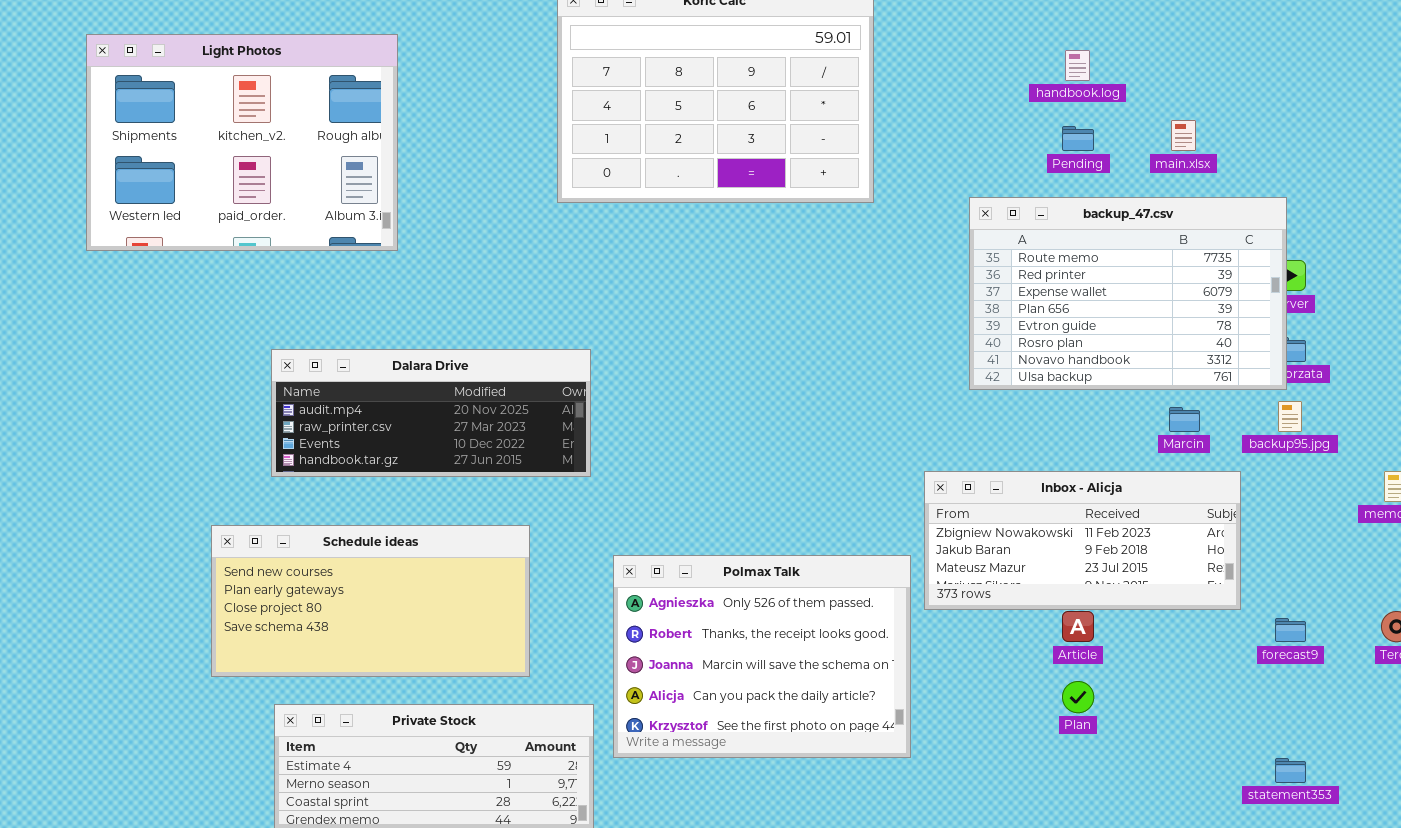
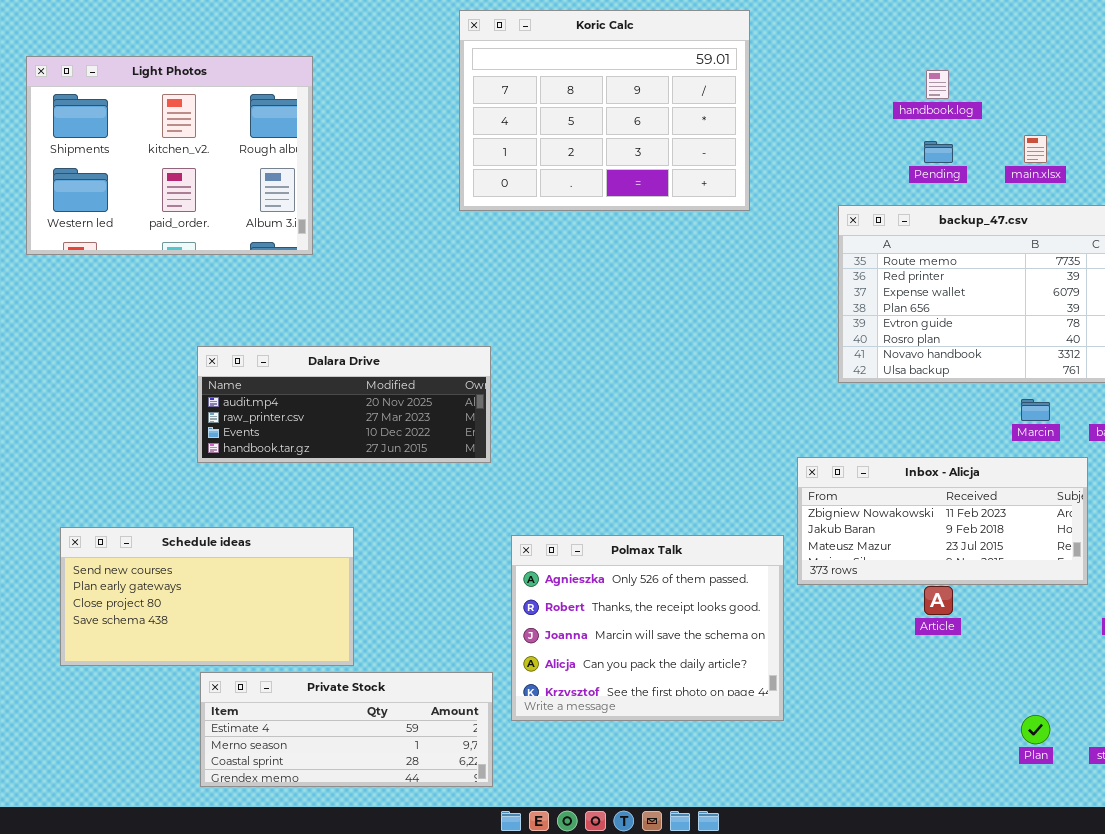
Schedule ideas: [211,525,530,677] -> [60,527,354,666], moved
Plan: [1062,681,1094,713] -> [1021,715,1050,744], moved

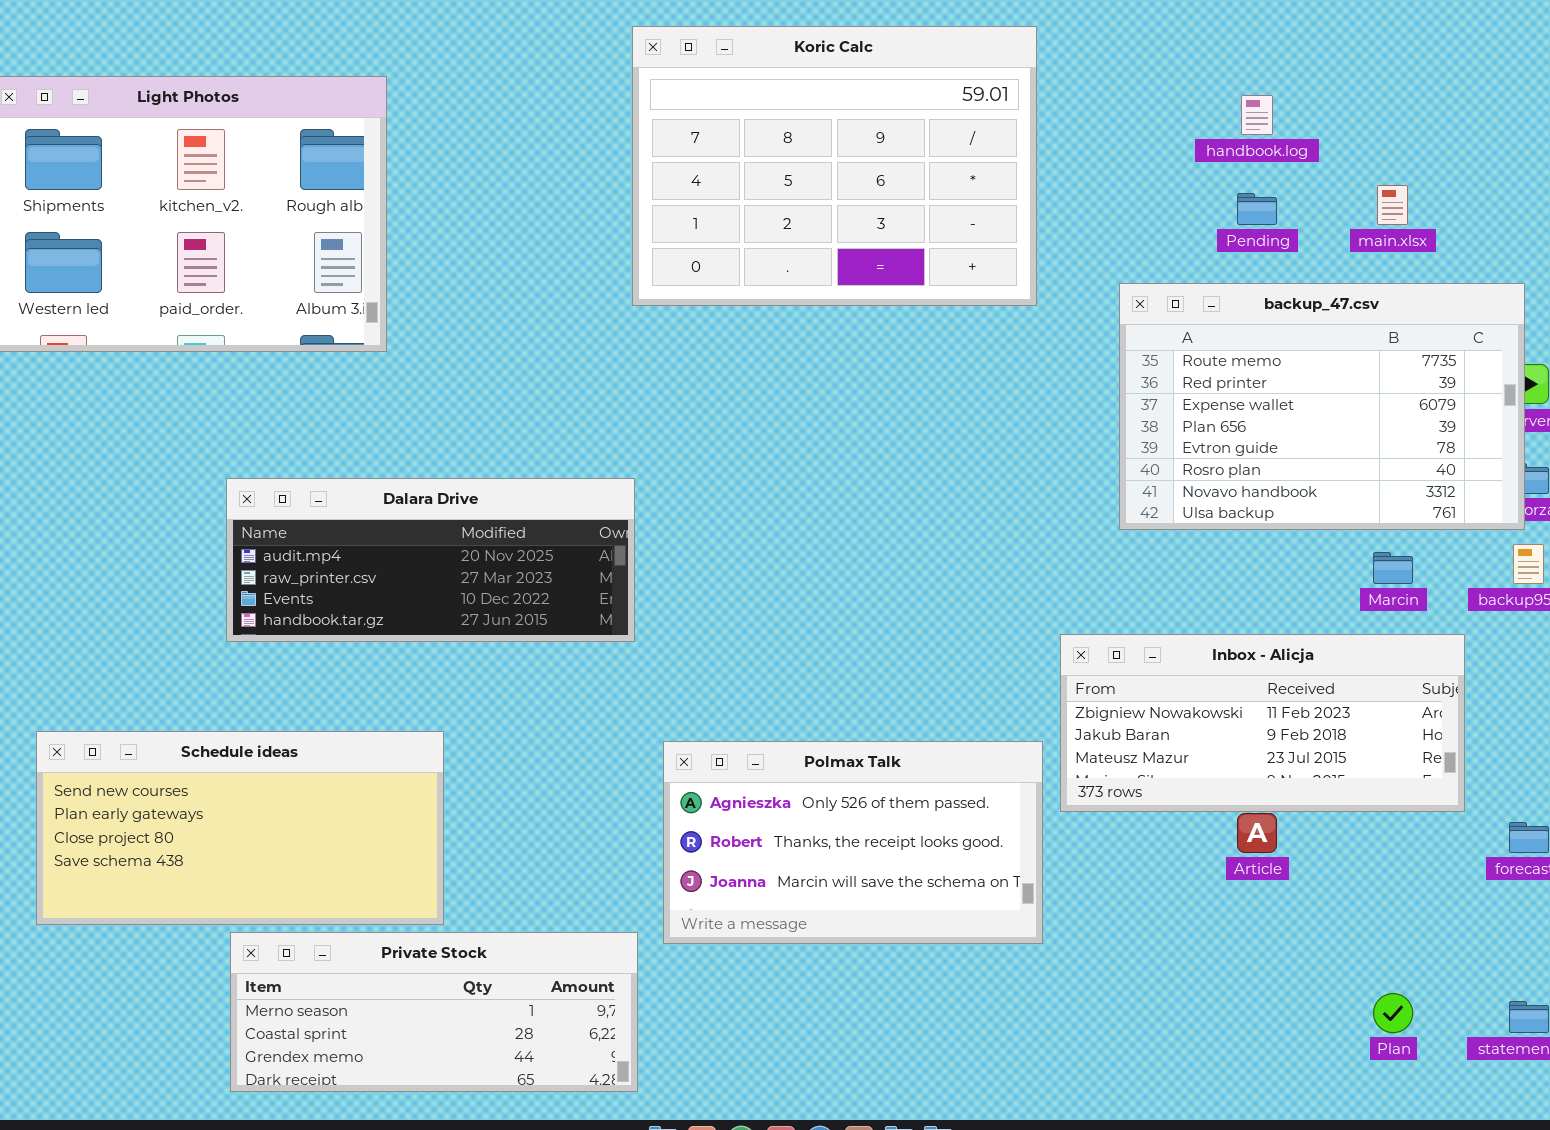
Koric Calc: [459,10,750,211] -> [632,26,1037,306], moved
Polmax Talk: [511,535,784,721] -> [663,741,1043,944], resized
Private Stock: [200,672,493,787] -> [230,932,638,1092], scrolled down 1 row

